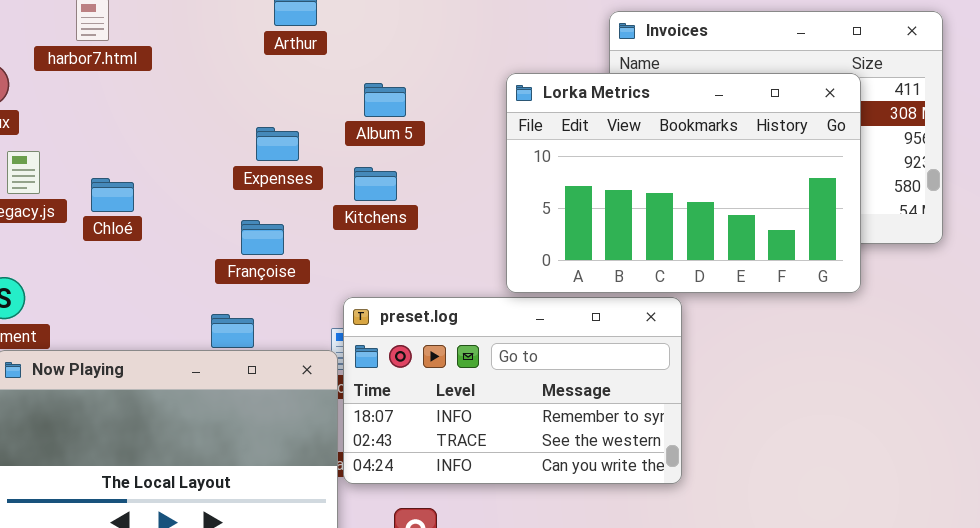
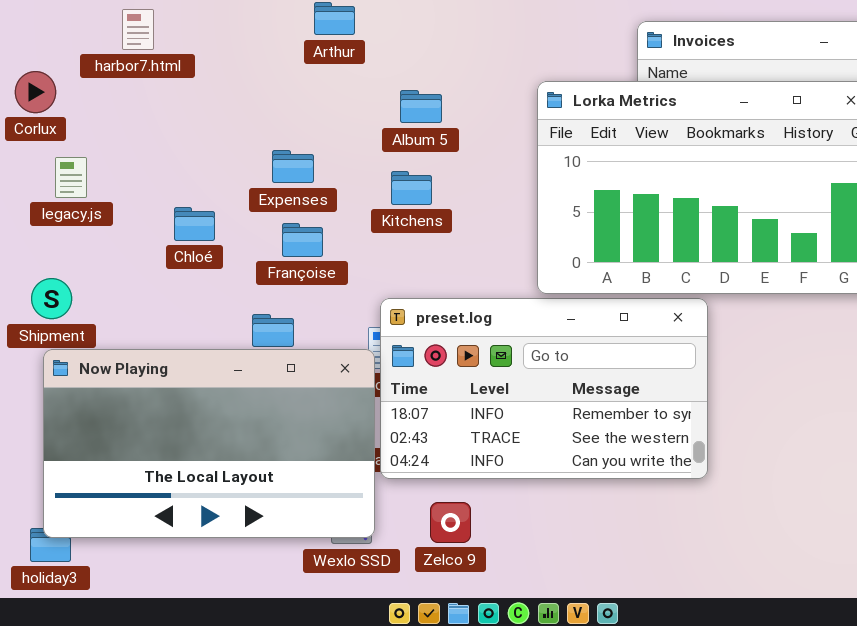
Expenses: [256,127,299,161] -> [272,150,314,183], moved
Chloé: [91,178,134,212] -> [174,207,215,241], moved

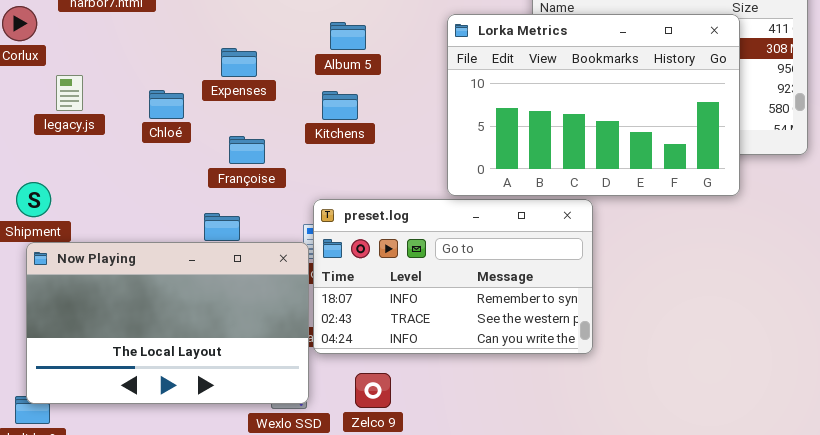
Expenses: [272,150,314,183] -> [221,48,257,77], moved
legacy.js: [55,157,87,198] -> [56,75,83,111], moved
Chloé: [174,207,215,241] -> [149,90,184,119], moved

